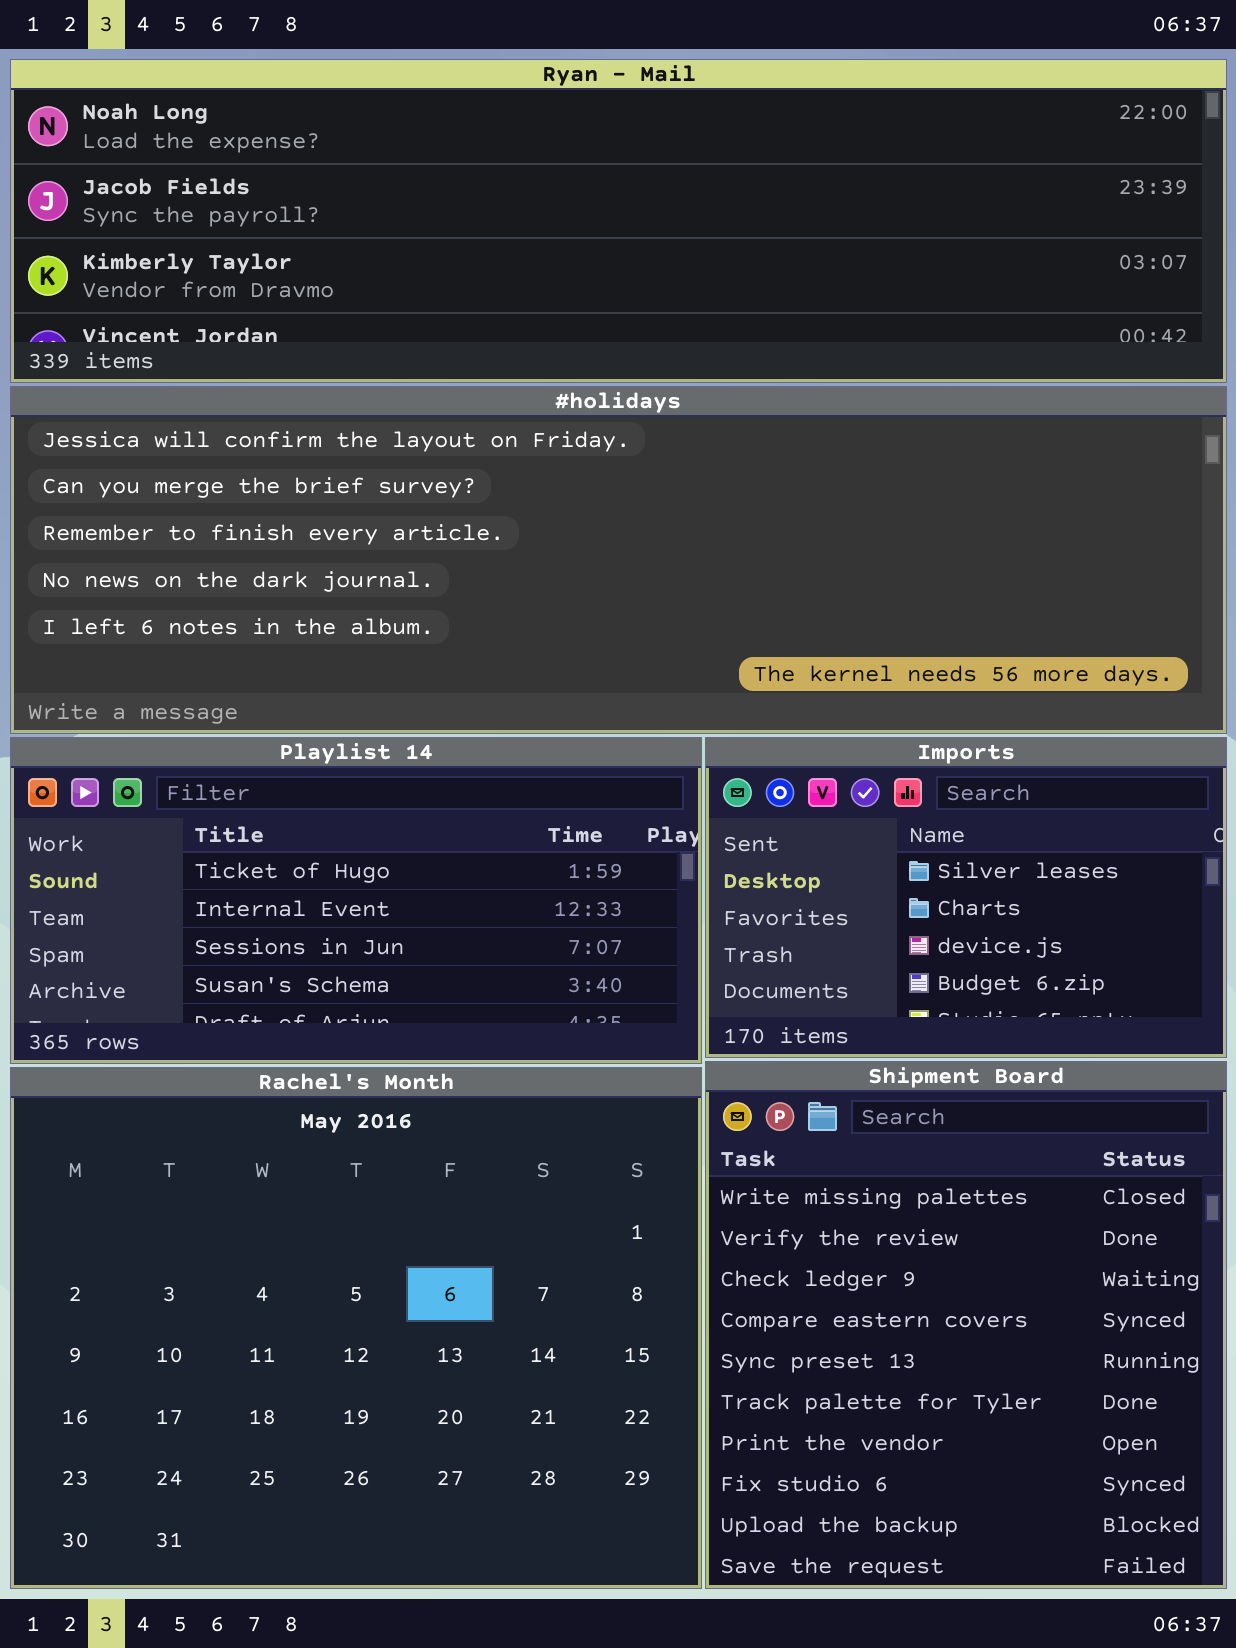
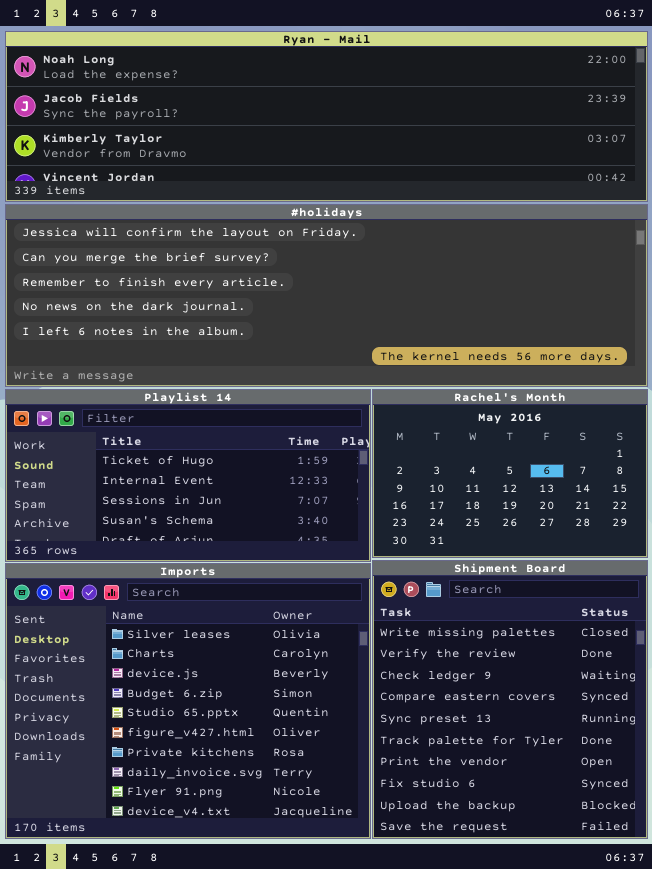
Imports: [705,737,1227,1058] -> [5,563,371,839], moved, resized
Rachel's Month: [10,1067,702,1589] -> [372,389,648,558], moved, resized

